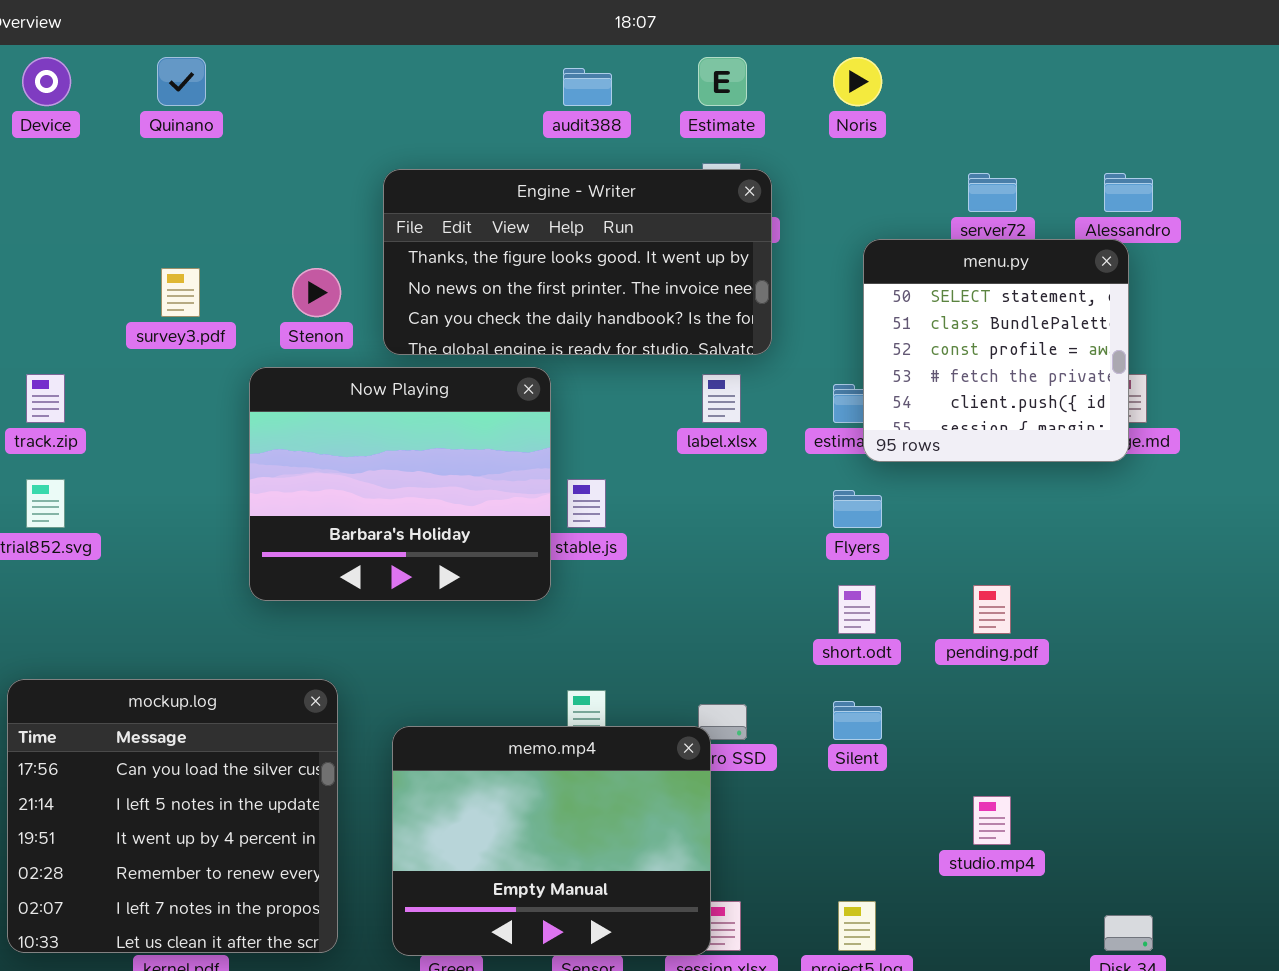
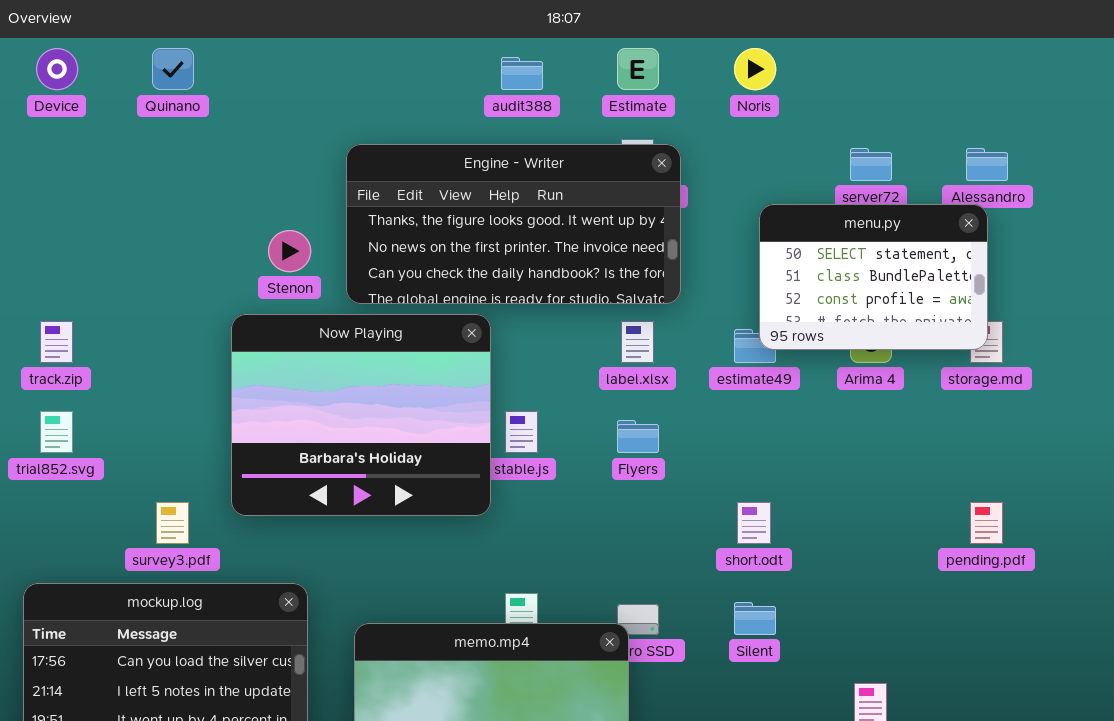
menu.py: [863,239,1129,462] -> [759,204,988,350], resized
survey3.pdf: [161,268,200,317] -> [156,502,189,544], moved
Flyers: [833,490,882,528] -> [617,420,659,453], moved
pending.pdf: [973,585,1011,634] -> [970,502,1003,544], moved

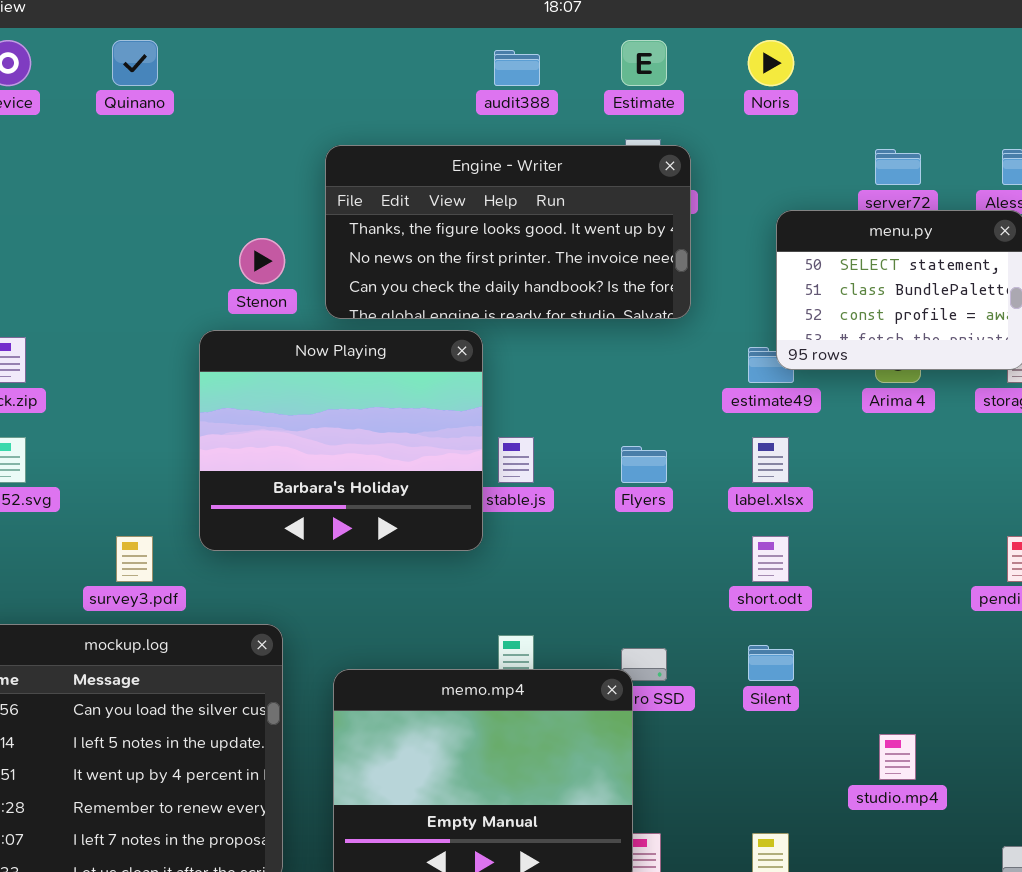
label.xlsx: [621,321,654,363] -> [752,437,789,483], moved

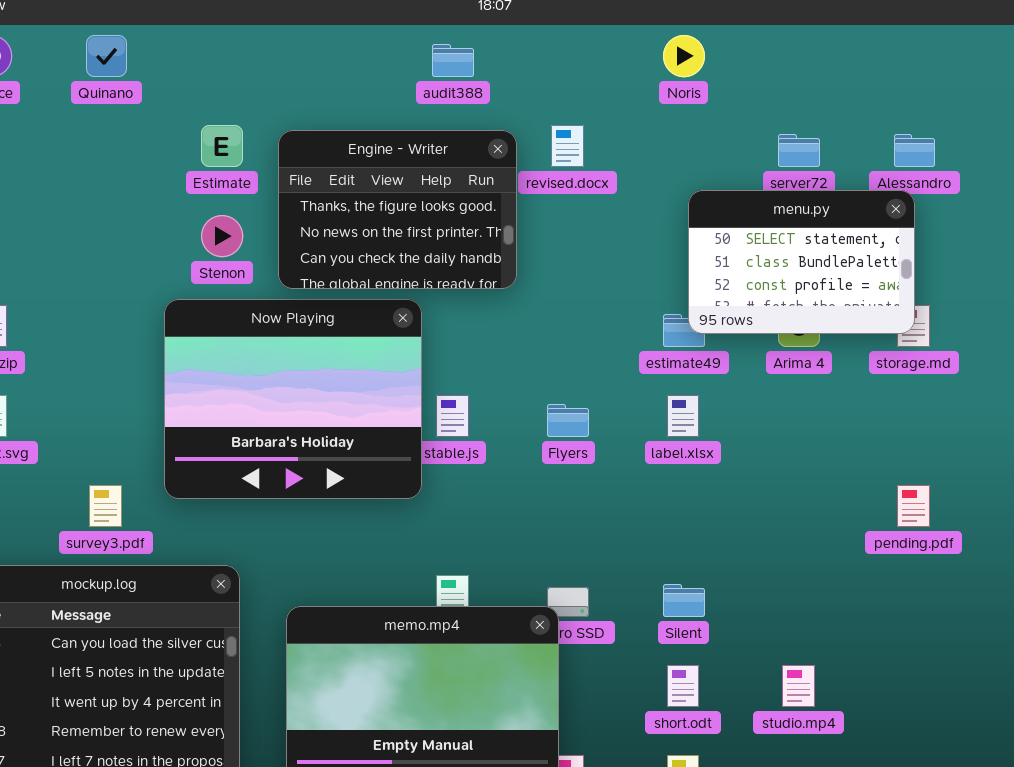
Estimate: [621,40,667,86] -> [201,125,243,167], moved
Engine - Writer: [325,145,691,319] -> [278,130,517,289], resized
short.odt: [752,536,789,582] -> [667,665,699,707], moved

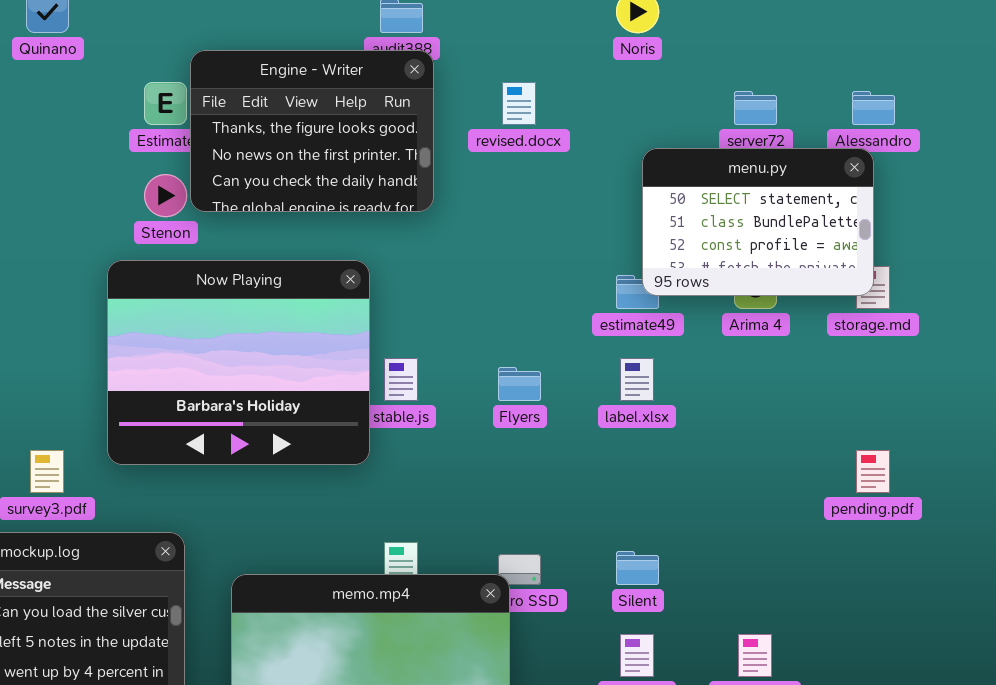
Engine - Writer: [278,130,517,289] -> [190,50,434,212], moved

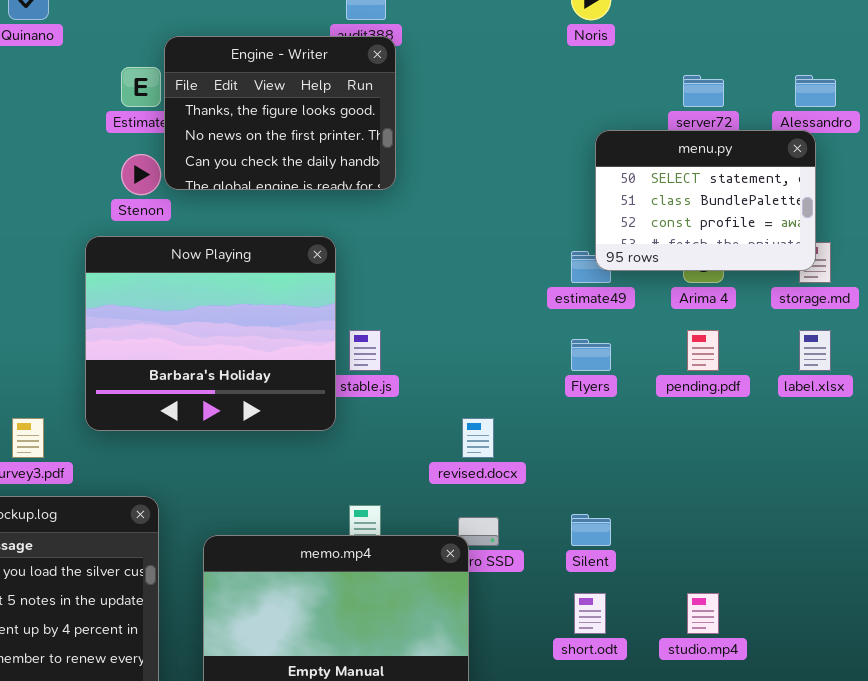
revised.docx: [502,82,536,125] -> [462,418,494,458], moved
label.xlsx: [620,358,654,401] -> [799,330,831,371], moved
Flyers: [498,367,541,401] -> [571,339,611,371], moved
pending.pdf: [856,450,890,493] -> [687,330,719,371], moved

